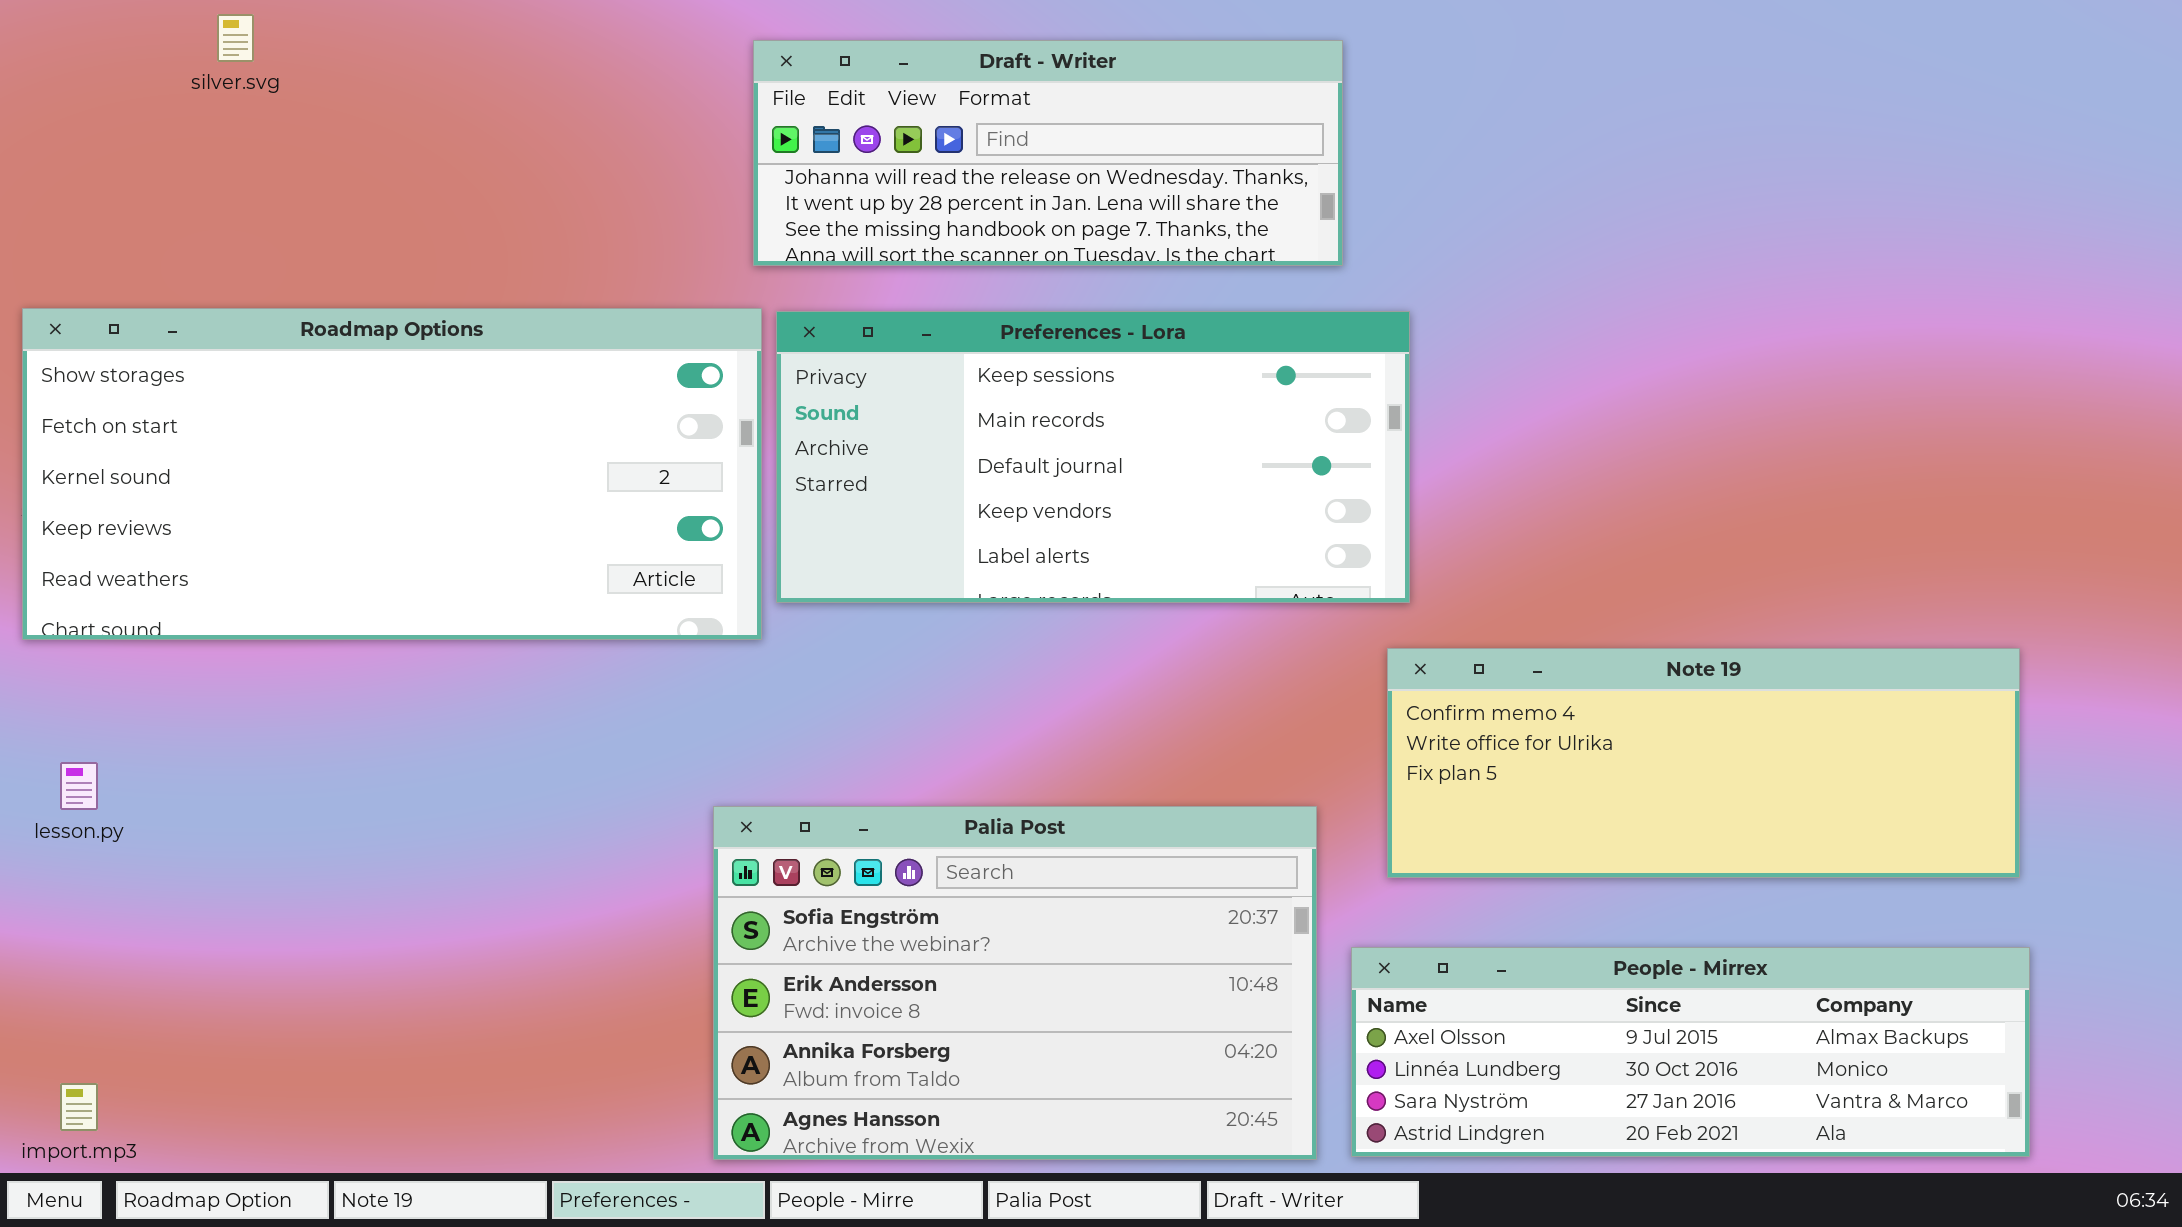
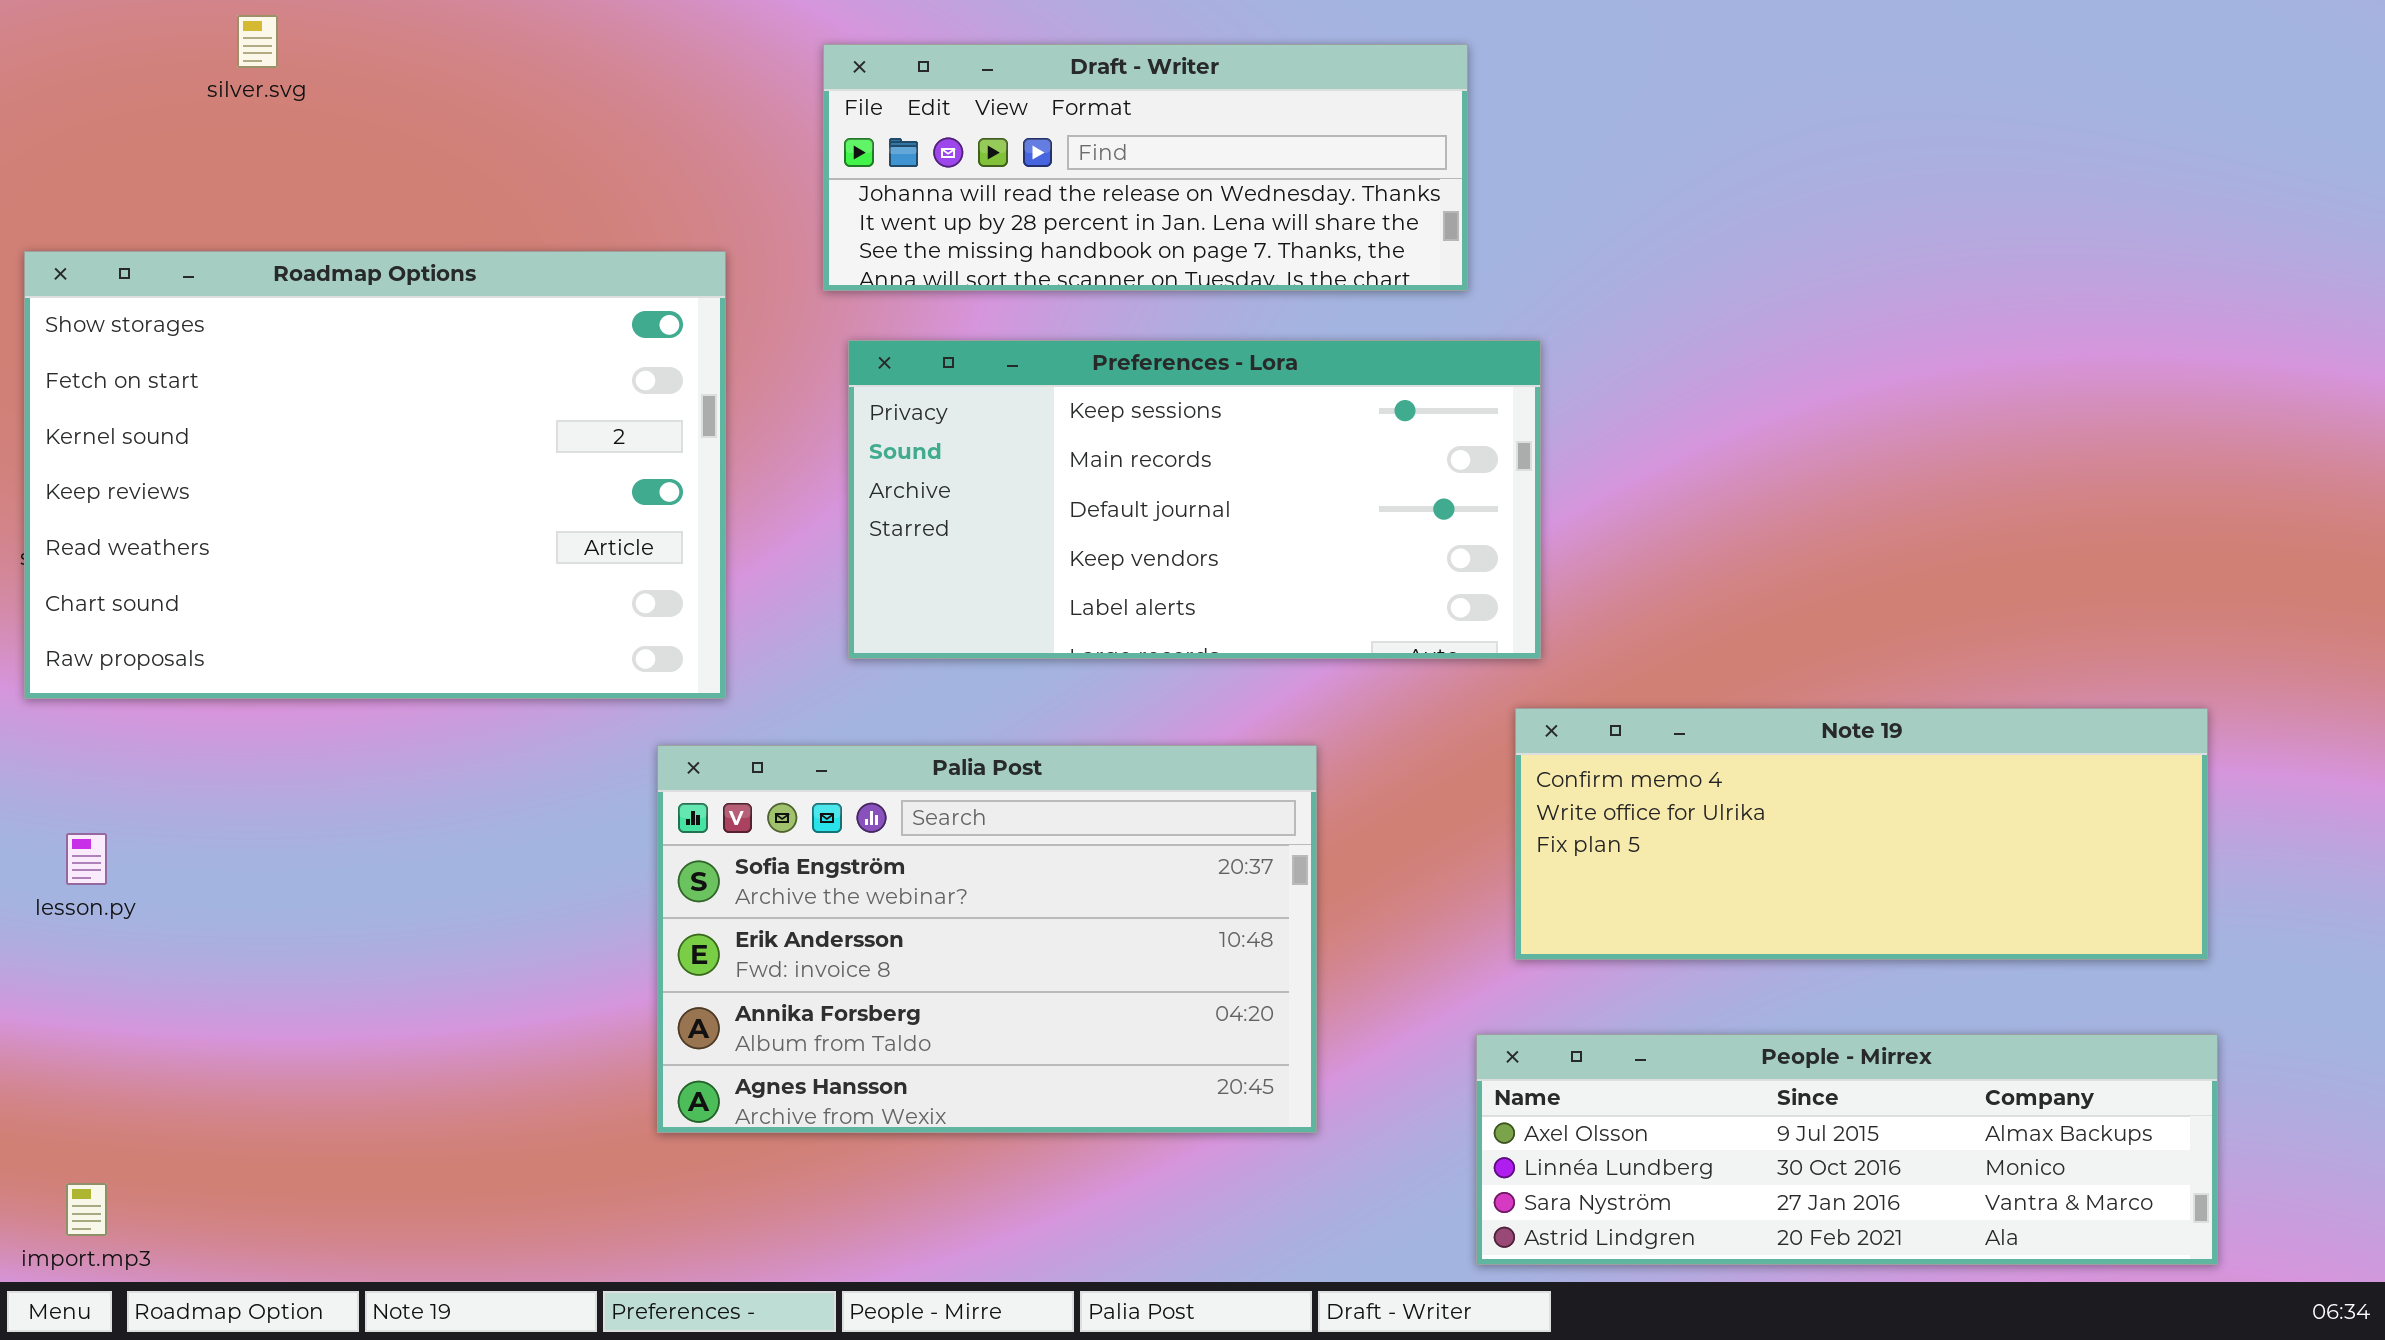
Roadmap Options: [22,308,762,640] -> [24,251,726,699], resized
Palia Post: [713,806,1317,1160] -> [657,745,1317,1133], moved

